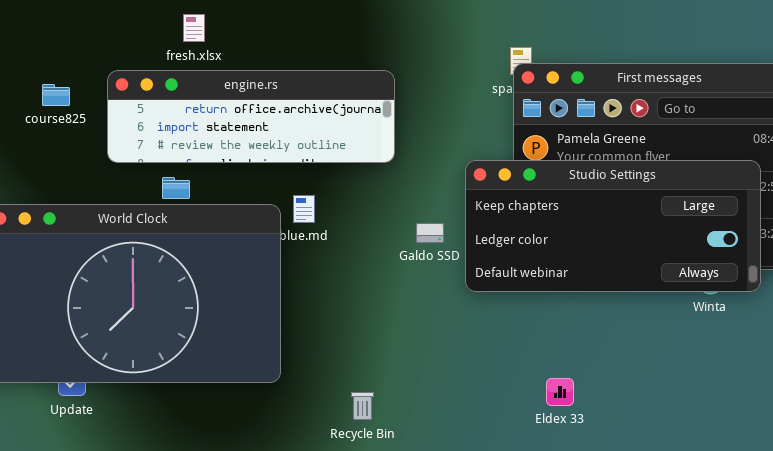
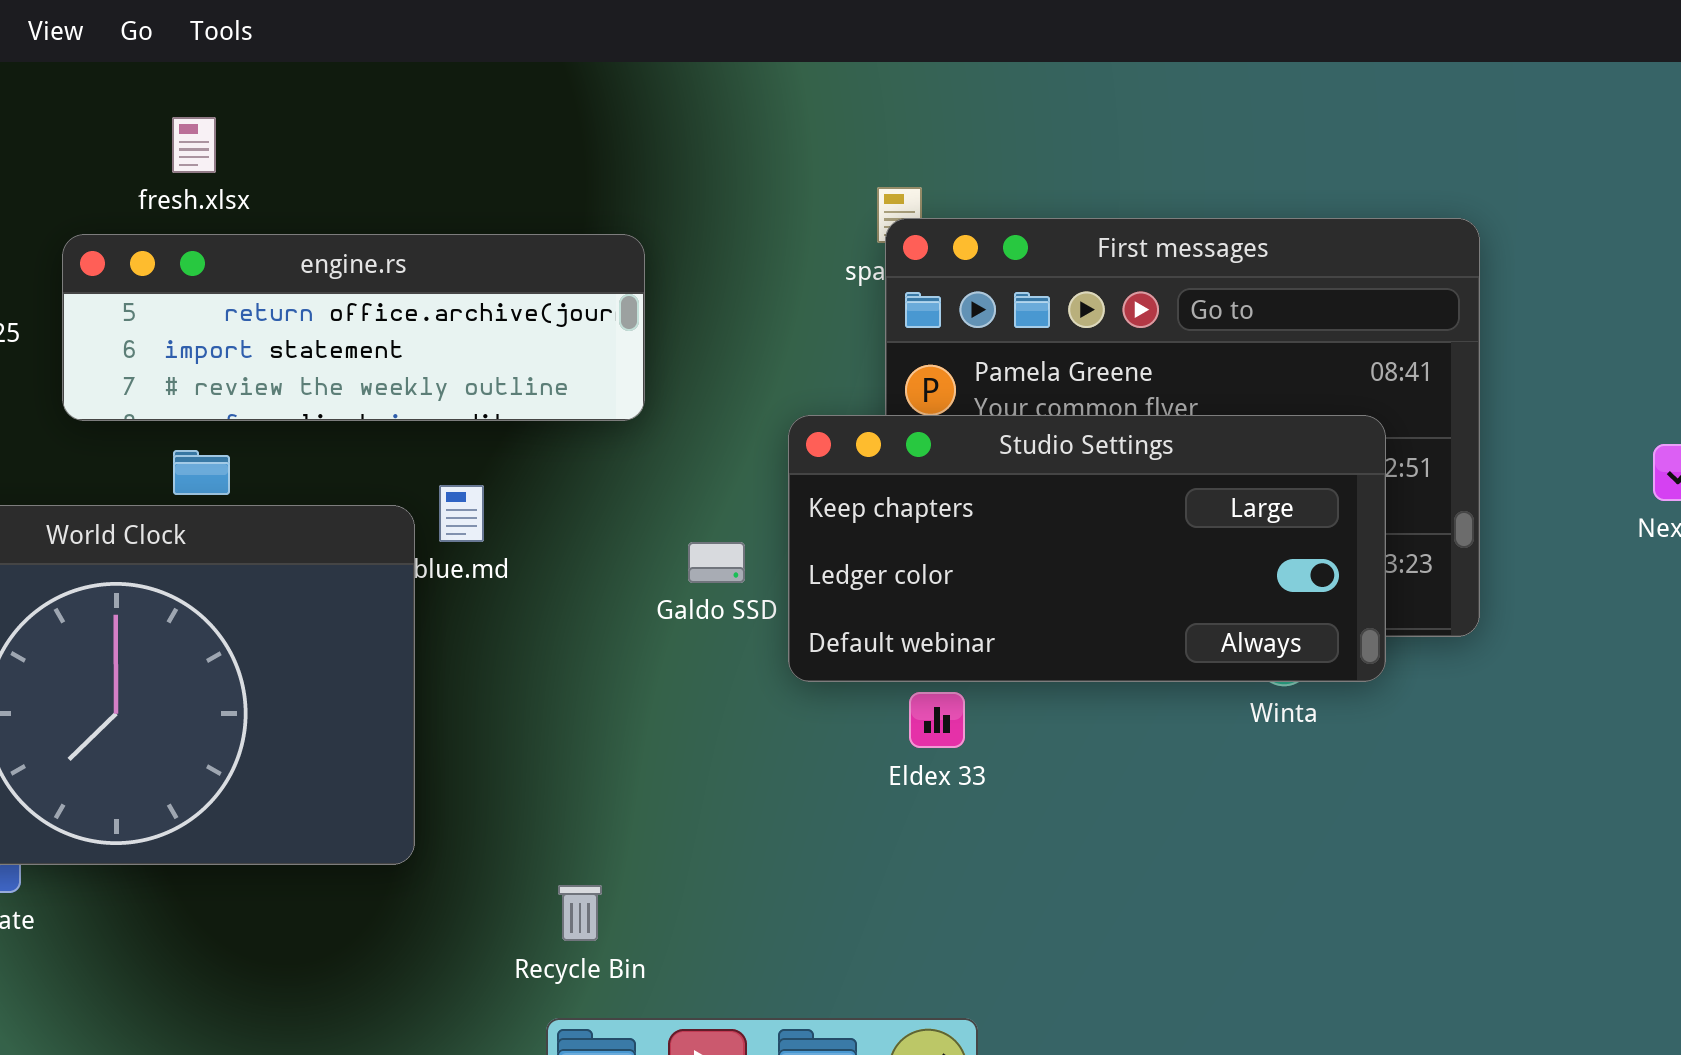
fresh.xlsx: [183,14,205,42] -> [172,117,216,173], moved
Eldex 33: [546,378,574,406] -> [909,692,965,748], moved

